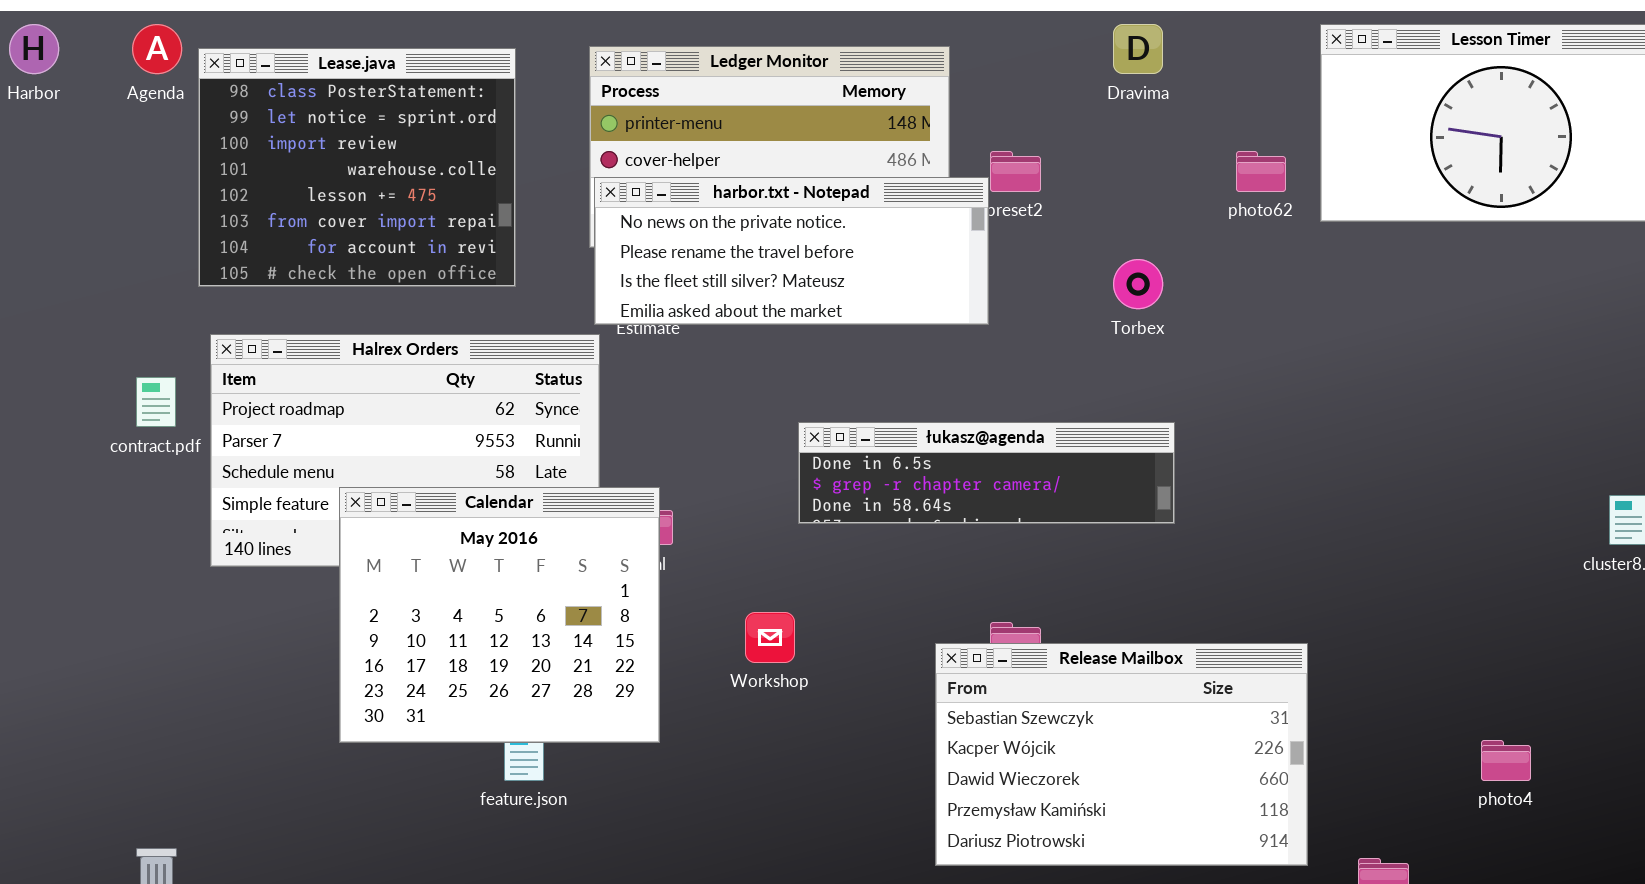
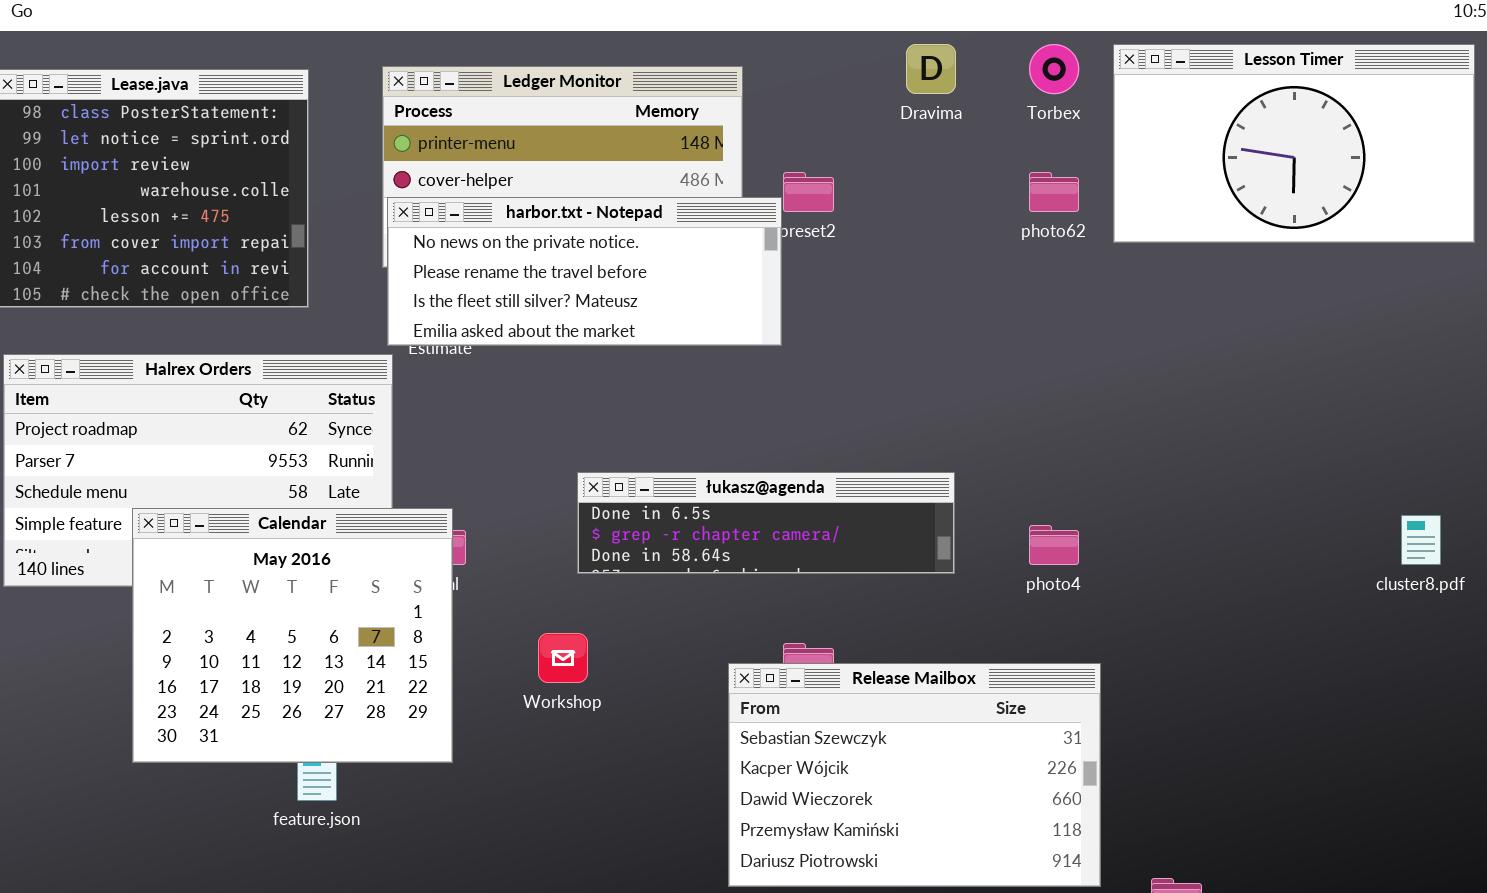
Torbex: [1113,259,1163,309] -> [1029,44,1079,94], moved
łukasz@agenda: [798,422,1175,524] -> [577,472,955,574], moved
photo4: [1481,740,1531,781] -> [1029,525,1079,565], moved

